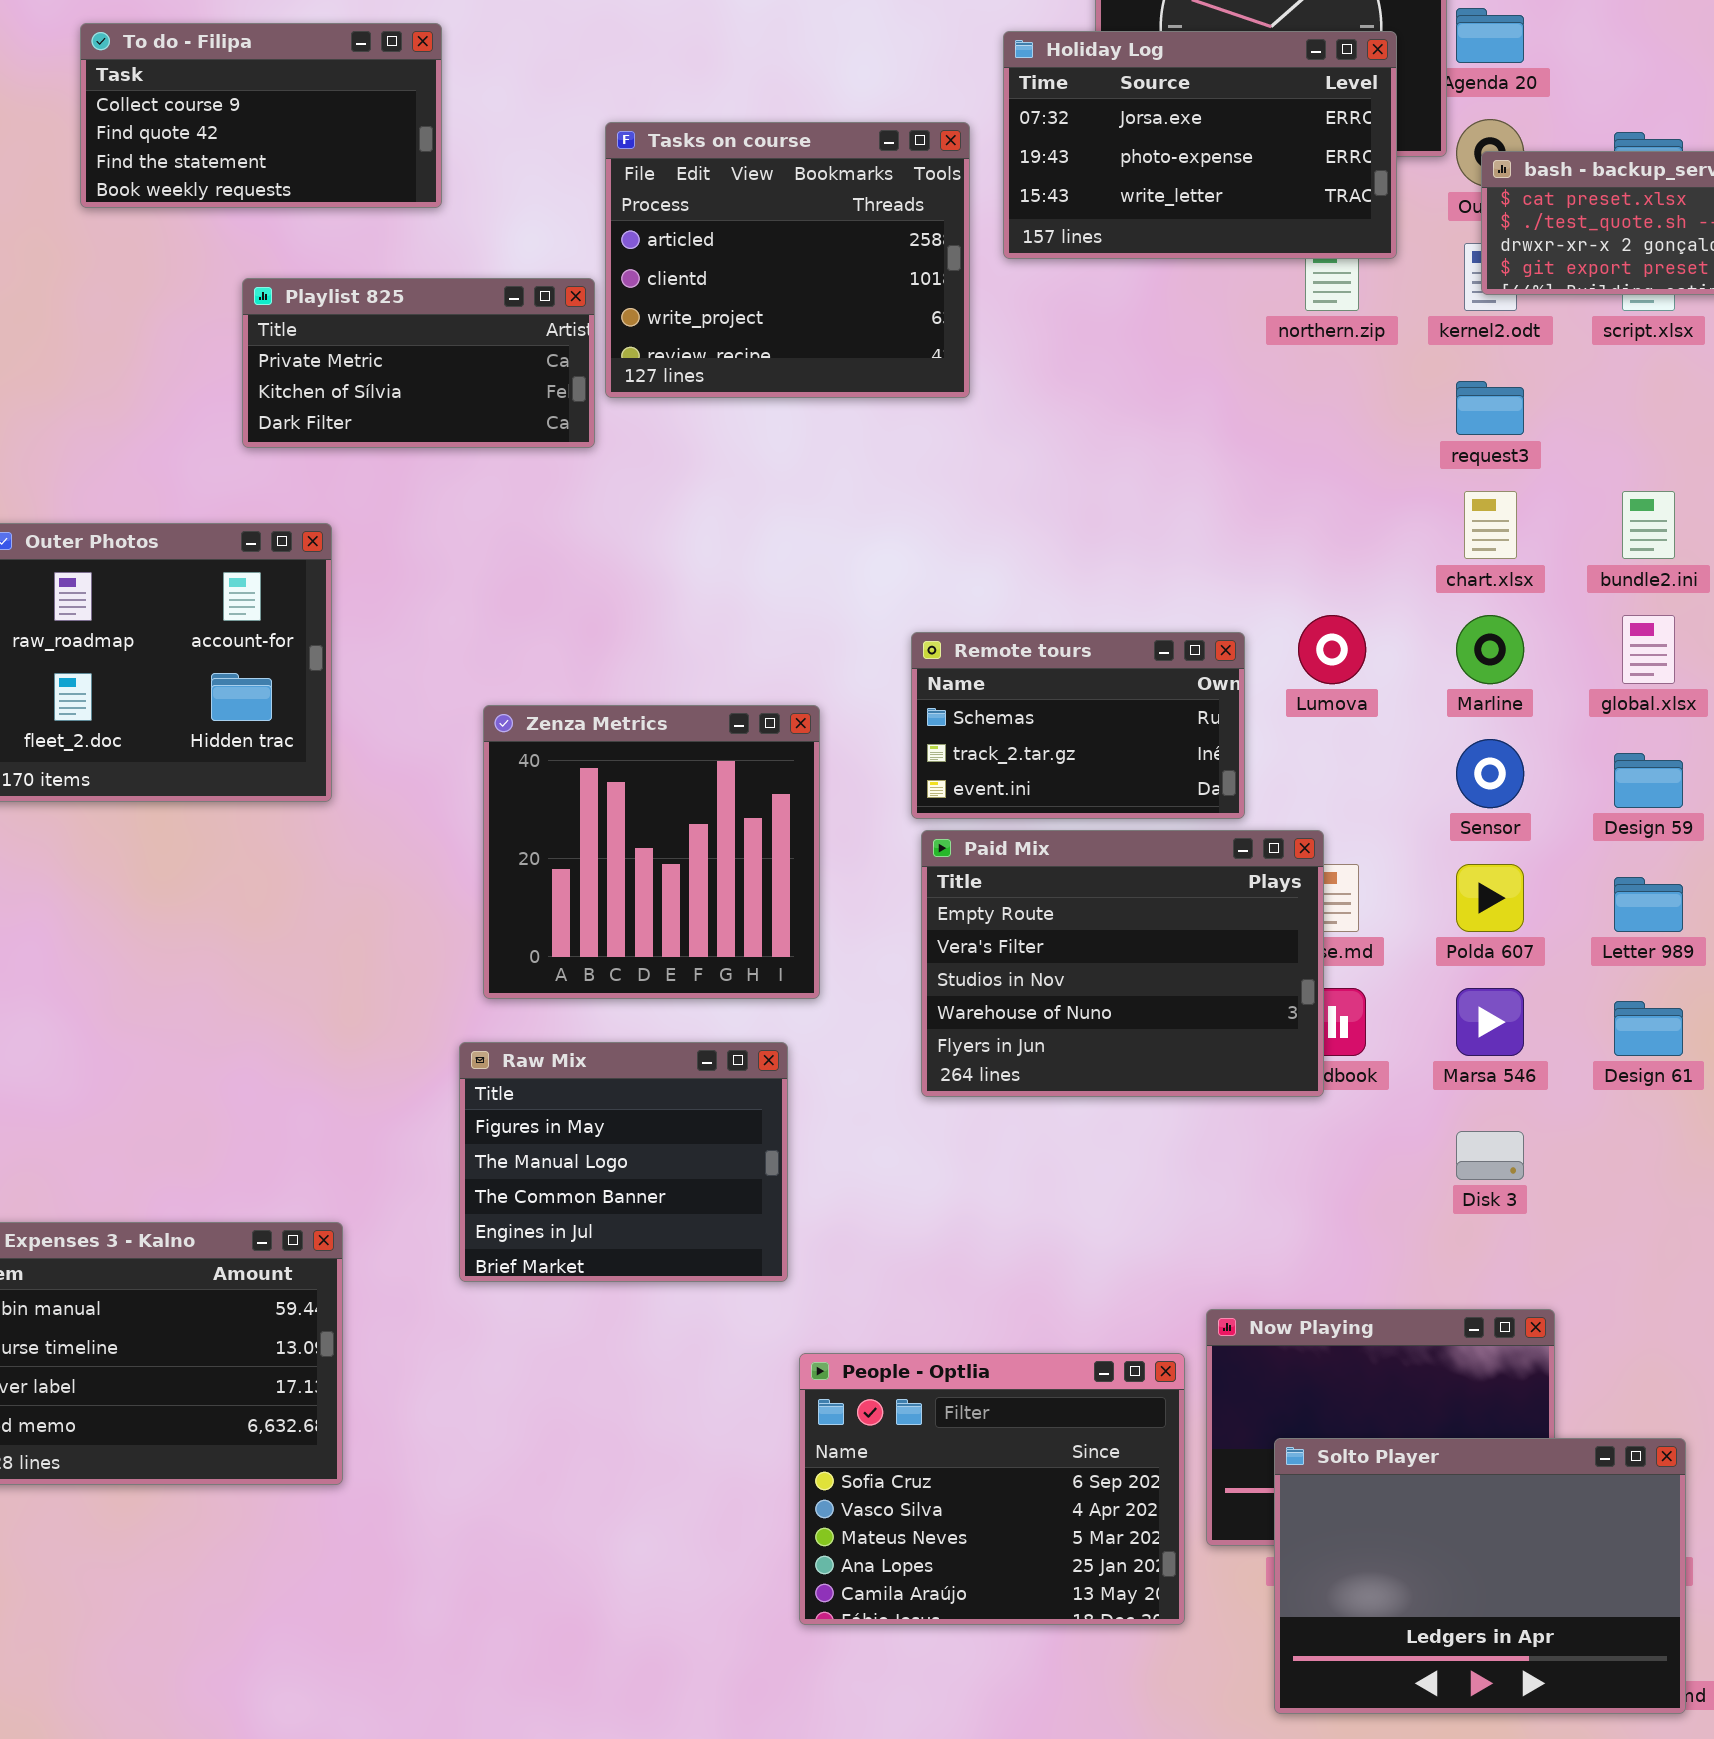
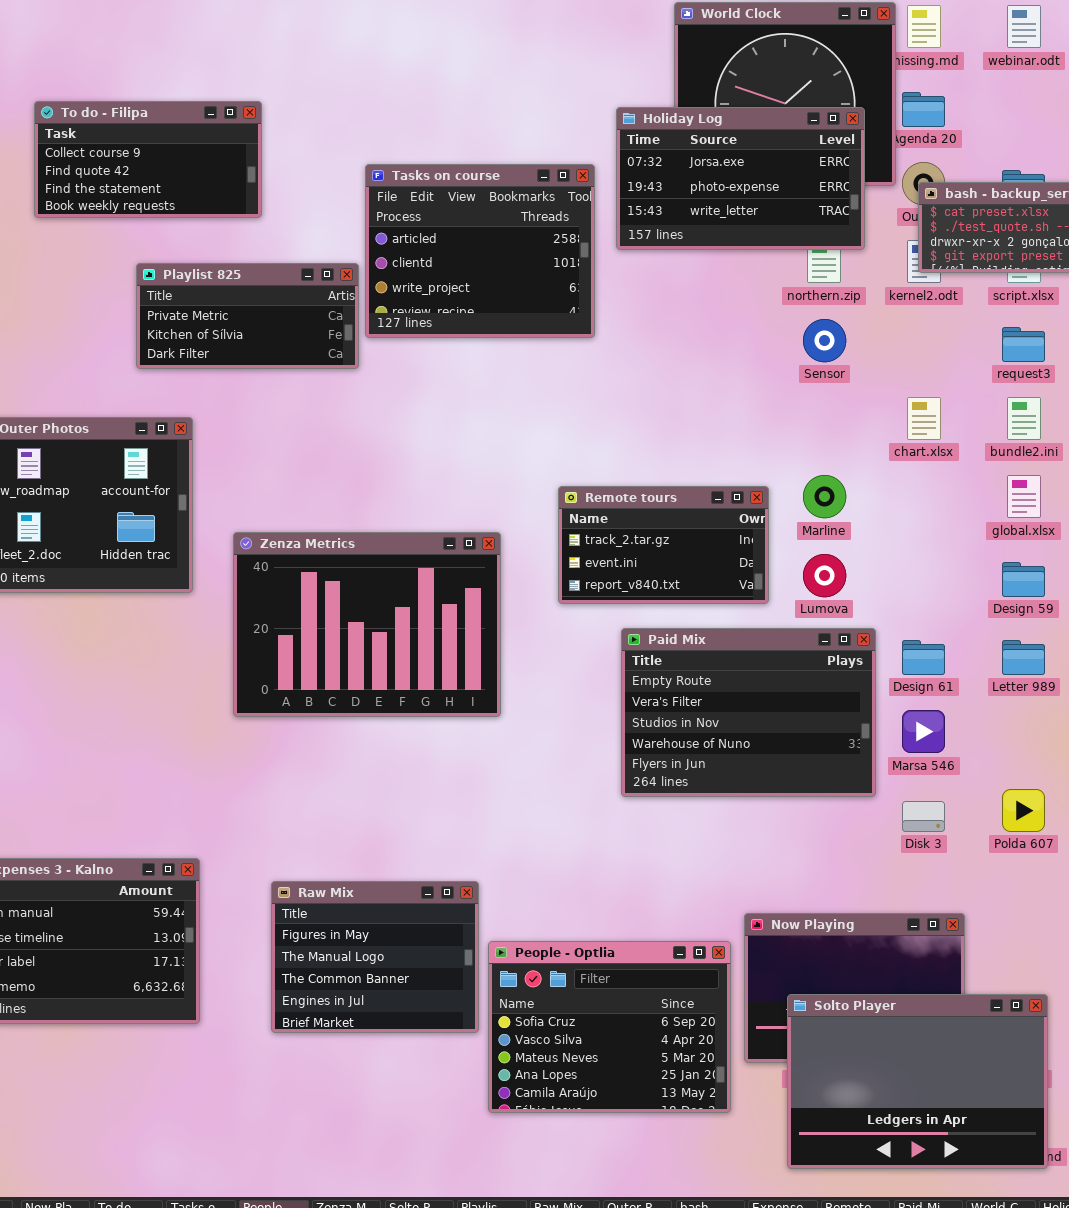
request3: [1456,381,1524,435] -> [1002,327,1045,362], moved
Lumova: [1298,615,1366,684] -> [803,554,846,597], moved
Marline: [1456,615,1524,684] -> [803,475,846,518], moved
Remote tours: [911,632,1245,819] -> [558,486,769,604], scrolled down 1 row
Zenza Metrics: [483,705,820,999] -> [233,532,501,717], resized
Sensor: [1456,739,1524,808] -> [803,319,846,362], moved
Paid Mix: [921,830,1324,1097] -> [621,628,876,797], moved
Polda 607: [1456,864,1524,932] -> [1002,789,1045,832], moved
Design 61: [1614,1001,1683,1056] -> [902,640,945,675], moved
Raw Mix: [459,1042,788,1282] -> [271,881,479,1033], moved

